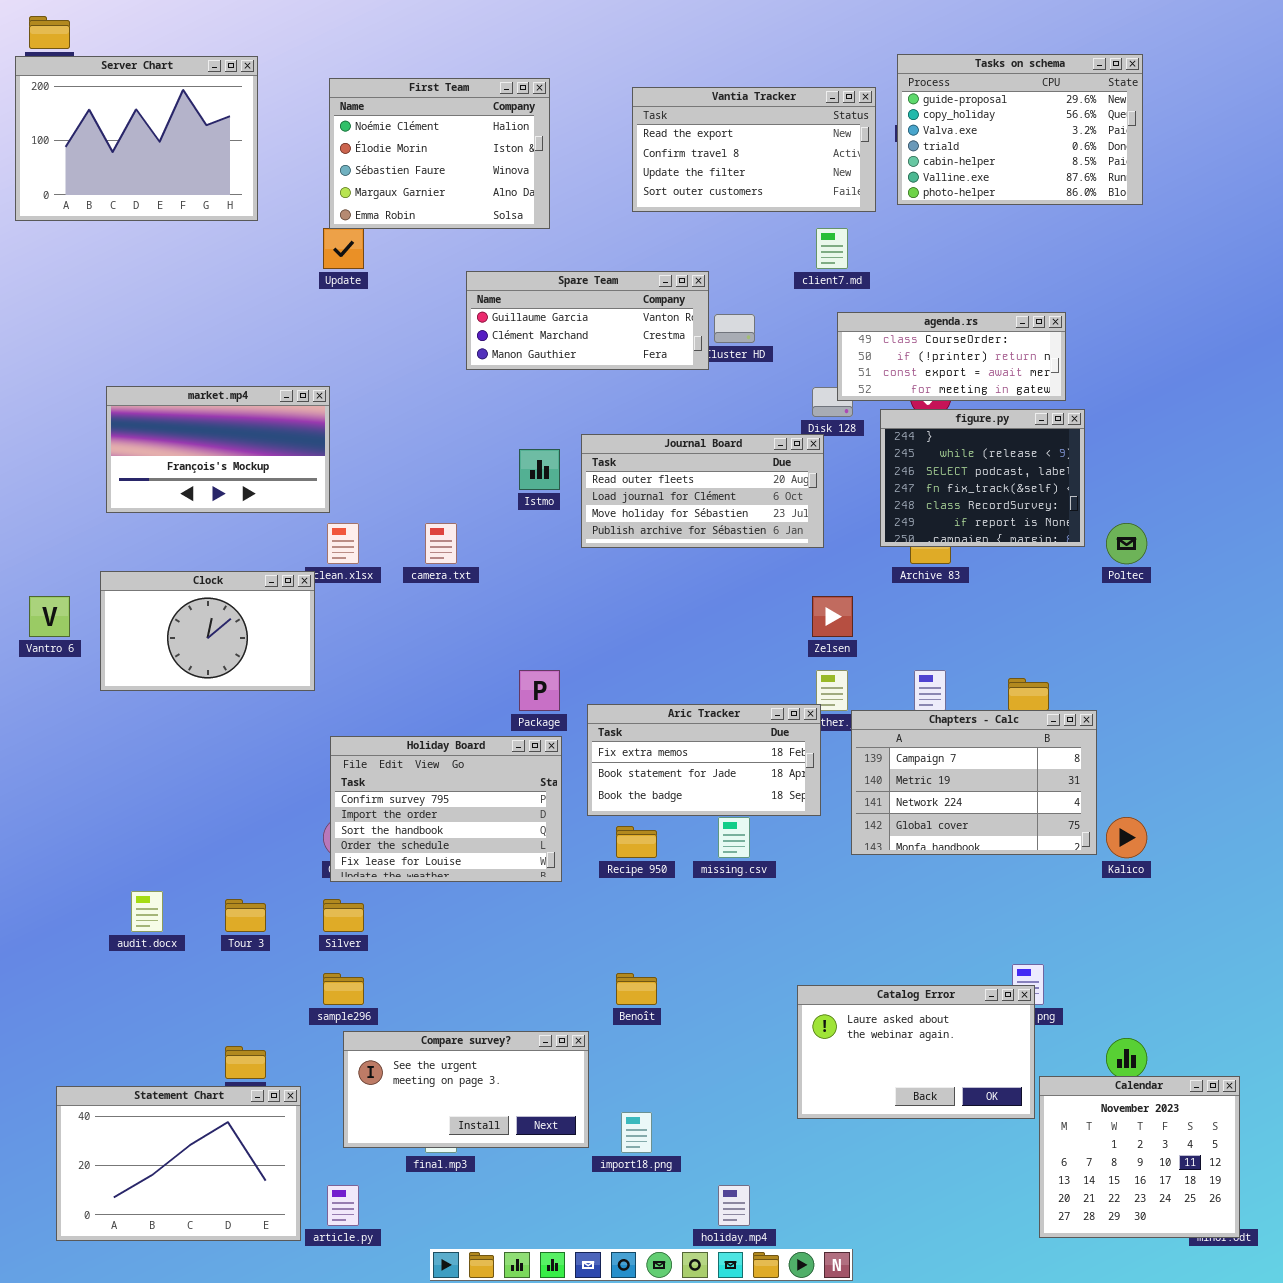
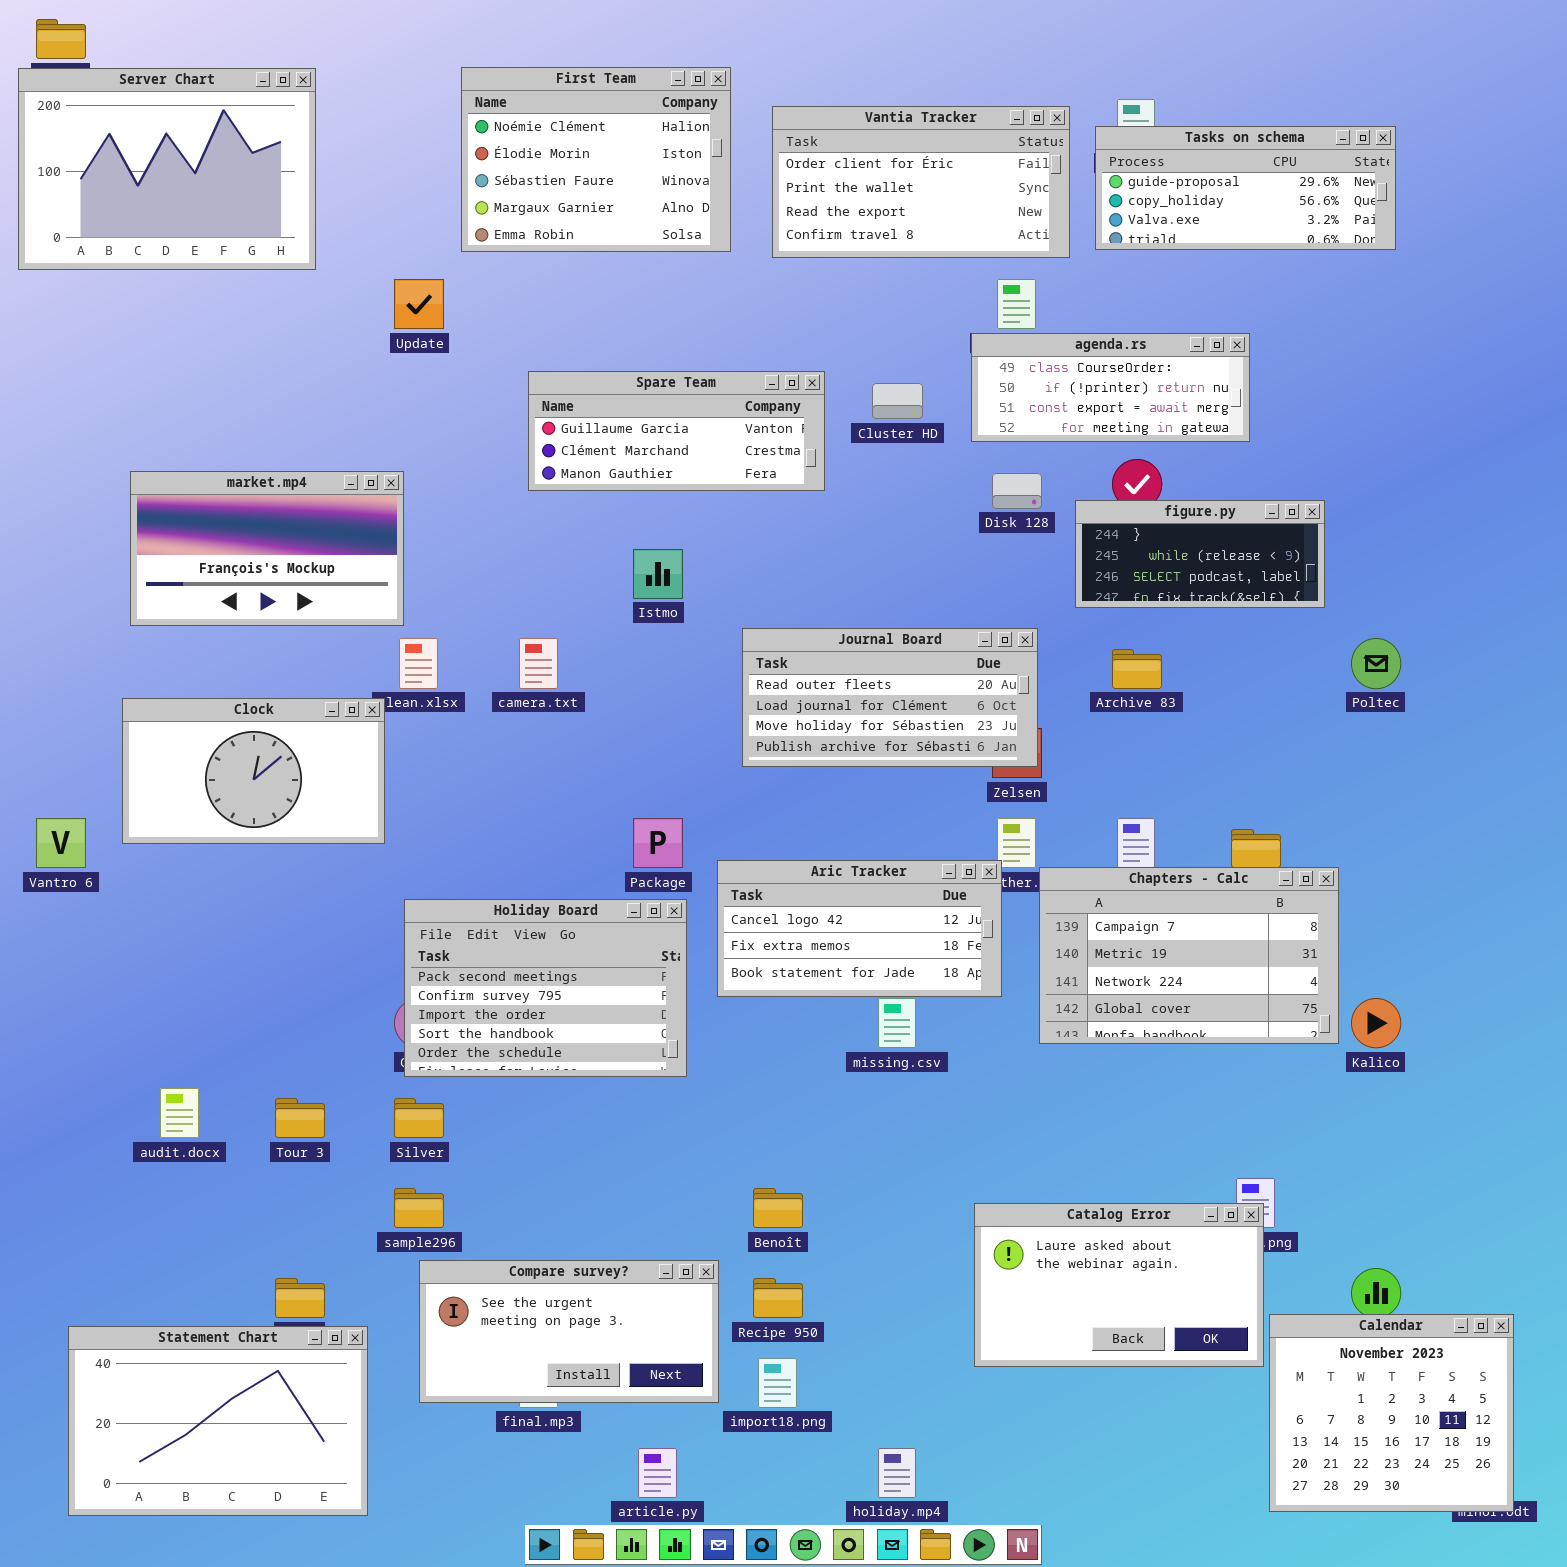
Tasks on schema: [897,54,1143,205] -> [1095,126,1396,250], resized
First Team: [329,78,550,229] -> [461,67,731,252], moved
Vantia Tracker: [632,87,876,212] -> [772,106,1070,258], scrolled up 2 rows
Spare Team: [466,271,709,370] -> [528,371,825,491], moved
agenda.rs: [837,312,1066,401] -> [971,333,1250,442], moved
figure.py: [880,409,1085,547] -> [1075,500,1325,608], resized
Journal Board: [581,434,824,548] -> [742,628,1038,767], moved
Vantro 6: [29,596,70,637] -> [36,818,86,868], moved
Aric Tracker: [587,704,821,816] -> [717,860,1002,997], scrolled up 1 row
Holiday Board: [330,736,562,882] -> [404,899,687,1077], scrolled up 1 row
Recipe 950: [616,826,657,858] -> [753,1278,803,1318], moved
article.py: [327,1185,359,1226] -> [638,1448,677,1498], moved

